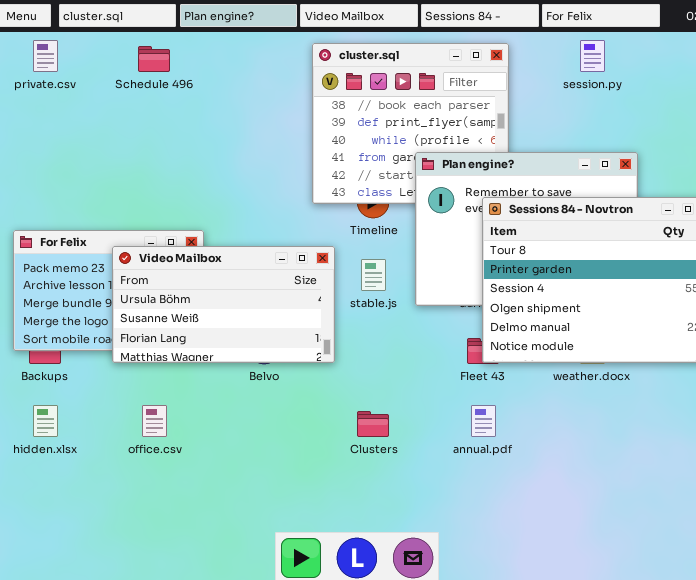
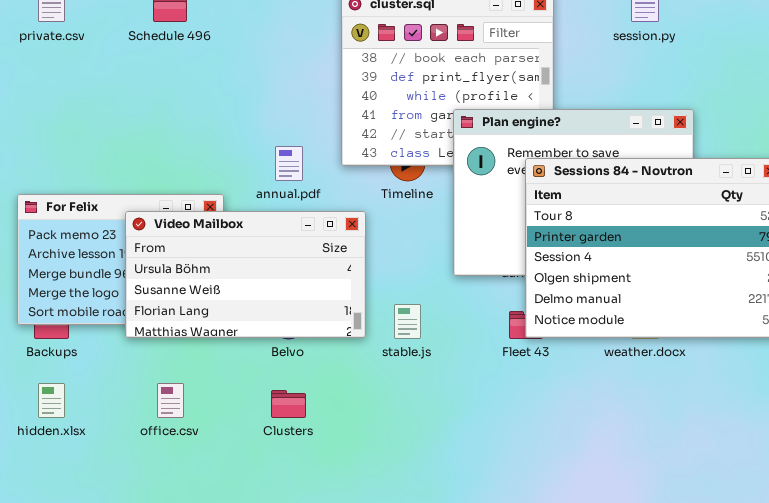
stable.js: [361,259,386,291] -> [394,304,421,339], moved
annual.pdf: [471,405,496,437] -> [275,146,303,181], moved
Clusters: [357,411,389,437] -> [271,390,306,418], moved

